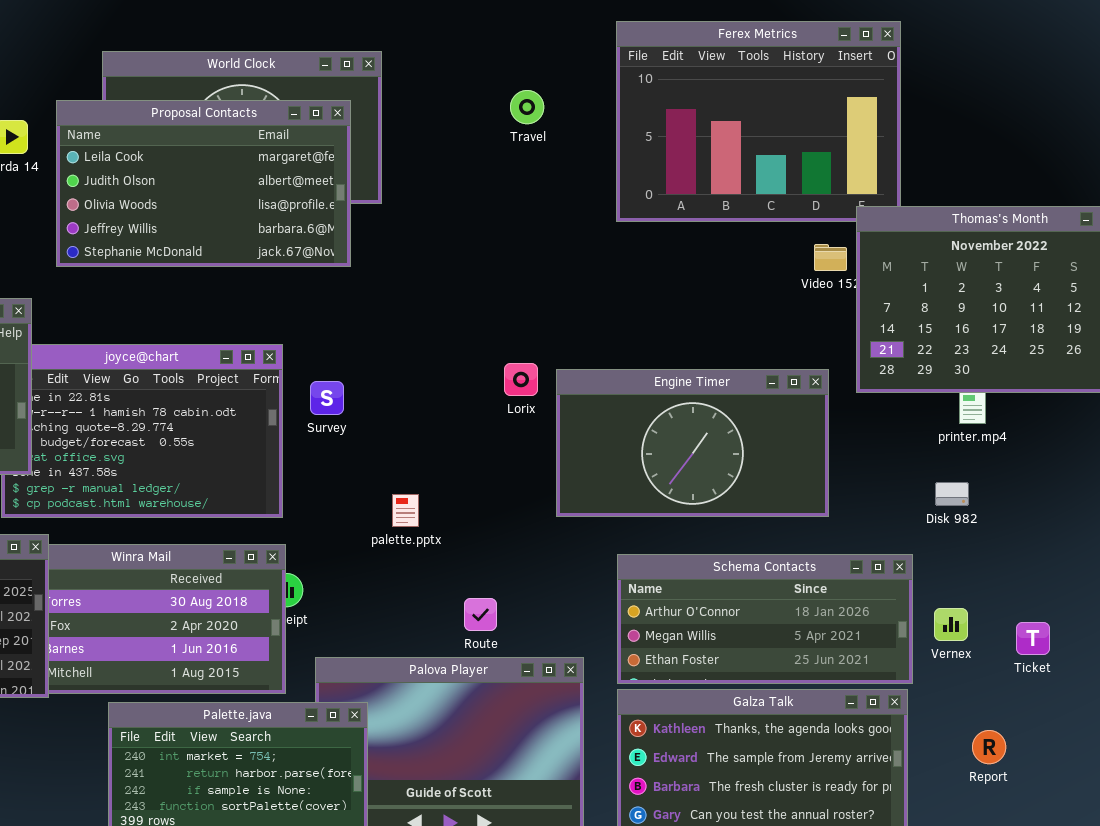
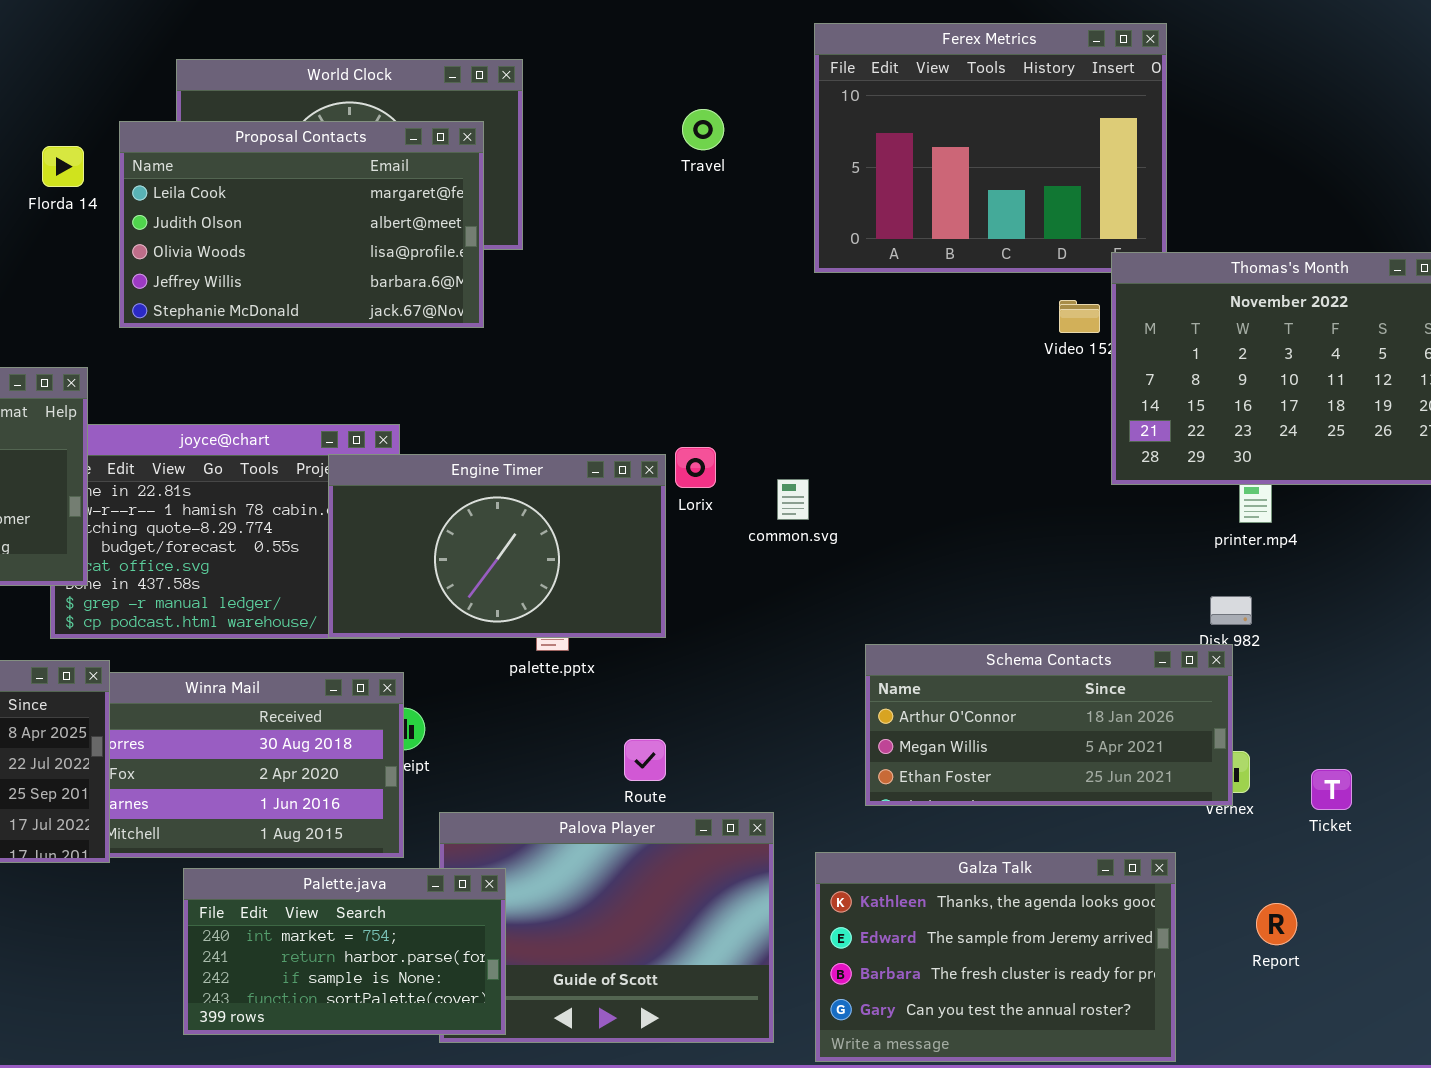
Engine Timer: [556,369,829,517] -> [328,454,666,638], moved
Schema Contacts: [617,554,913,684] -> [865,644,1233,806], moved

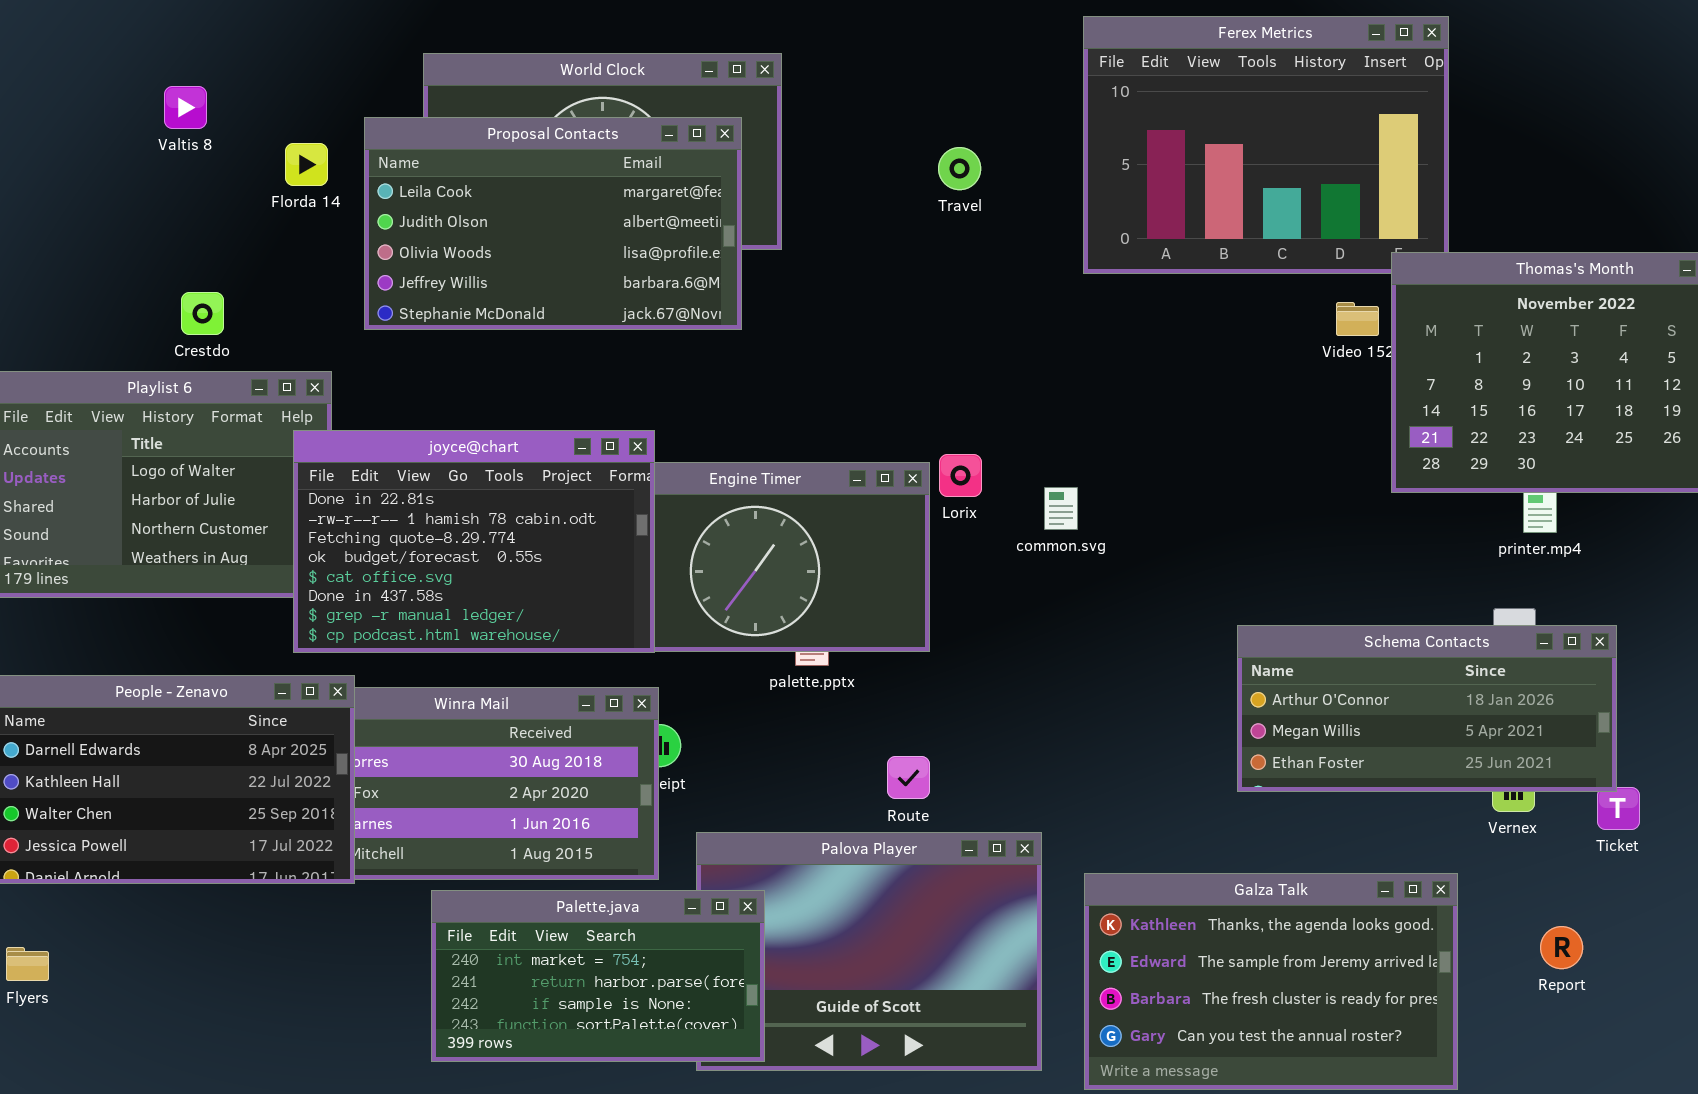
Travel: [682,109,724,150] -> [938,147,981,190], moved
joyce@chart: [50,424,400,639] -> [293,430,655,653], raised
Schema Contacts: [865,644,1233,806] -> [1237,625,1617,792], moved

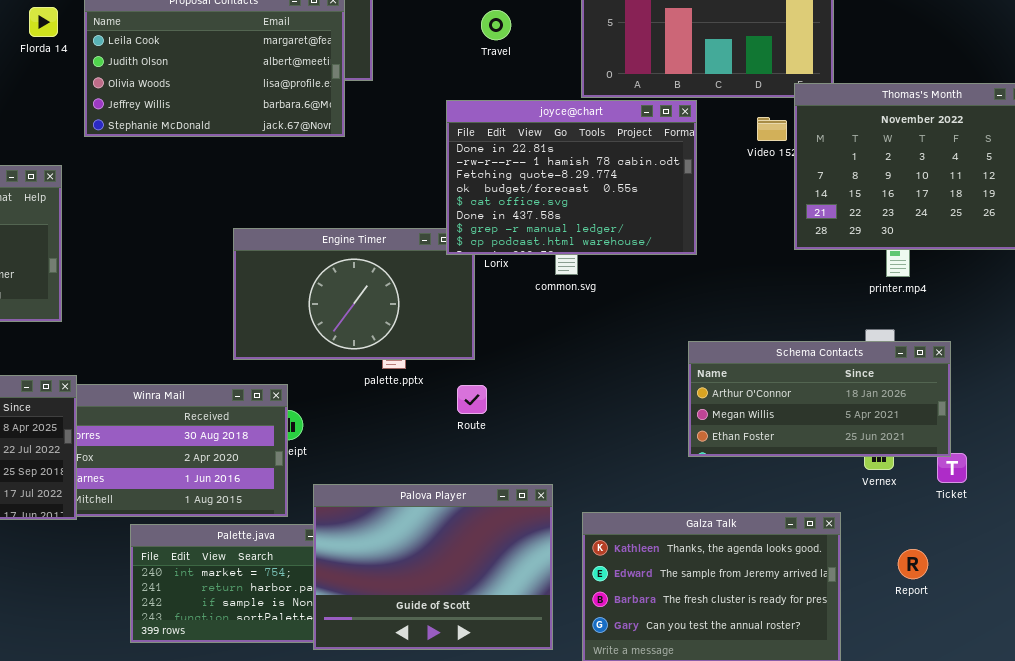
joyce@chart: [293,430,655,653] -> [446,100,697,255], moved
Route: [887,756,930,799] -> [457,385,487,414], moved
Palova Player: [696,832,1042,1071] -> [313,484,553,650], raised

